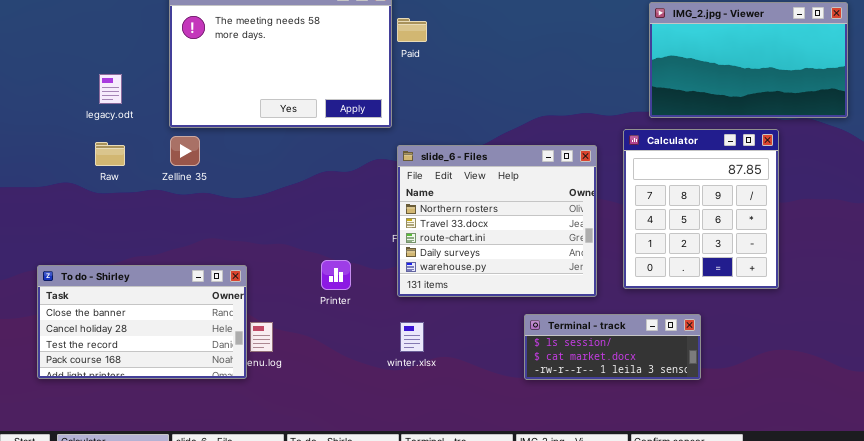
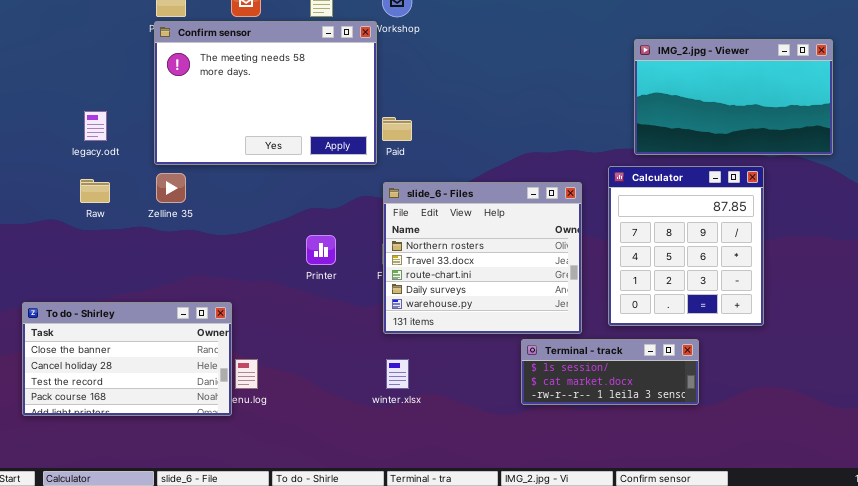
Paid: [397,18,427,42] -> [382,117,412,141], moved
Printer: [321,260,351,290] -> [306,235,336,265], moved
Terminal - track: [524,314,701,380] -> [521,339,699,405], moved

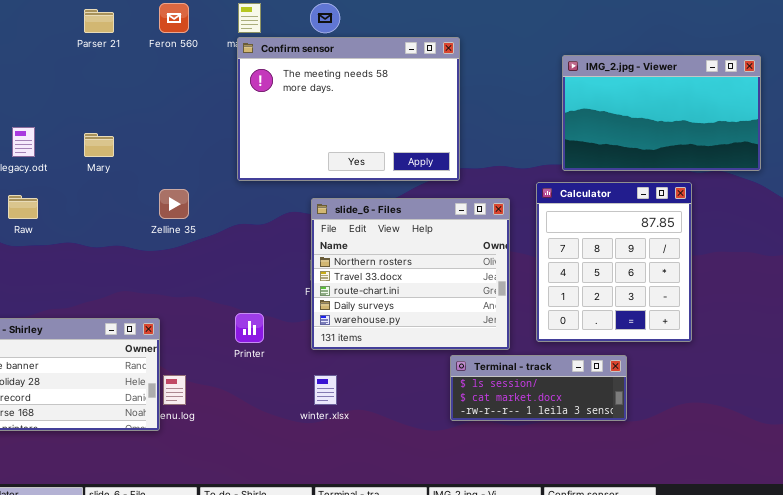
Confirm sensor: [154,21,377,165] -> [237,37,460,181], moved
Zelline 35: [156,173,186,203] -> [159,189,189,219], moved
Printer: [306,235,336,265] -> [235,313,264,343], moved

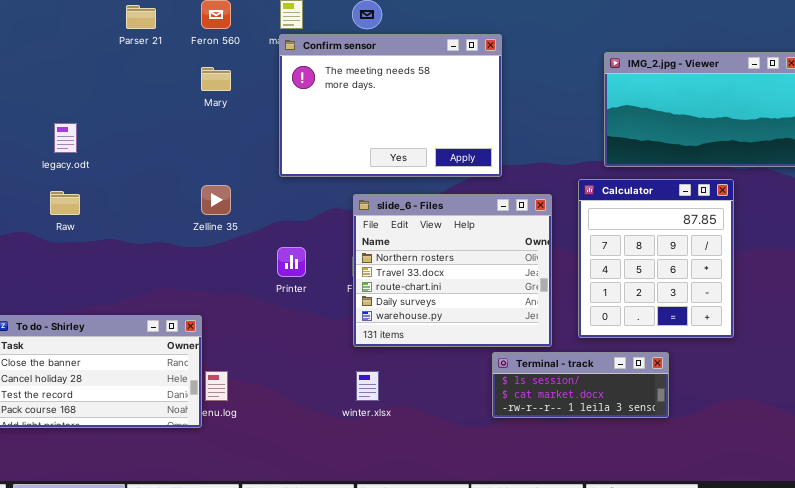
Mary: [84,133,114,157] -> [201,67,231,91], moved
Printer: [235,313,264,343] -> [277,247,306,277], moved

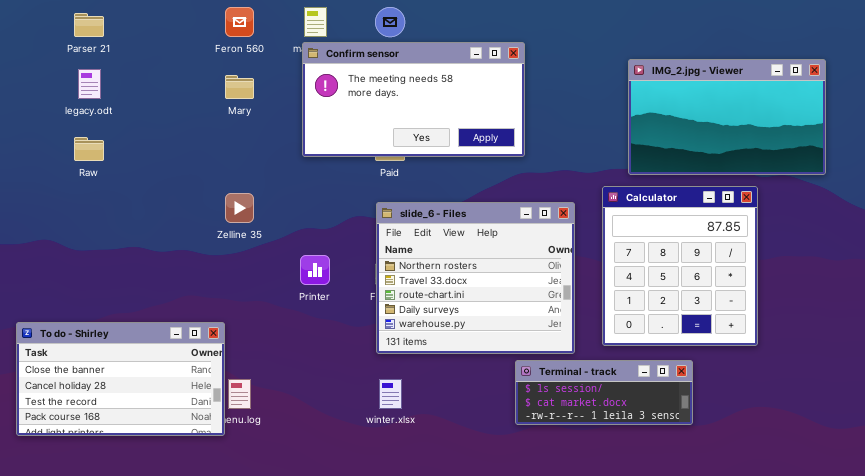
Parser 21: [126,5,156,29] -> [74,13,104,37], moved
Confirm sensor: [279,34,502,177] -> [302,42,525,157], resized
legacy.odt: [54,123,77,153] -> [78,69,101,99], moved
Raw: [50,191,80,215] -> [74,137,104,161], moved

